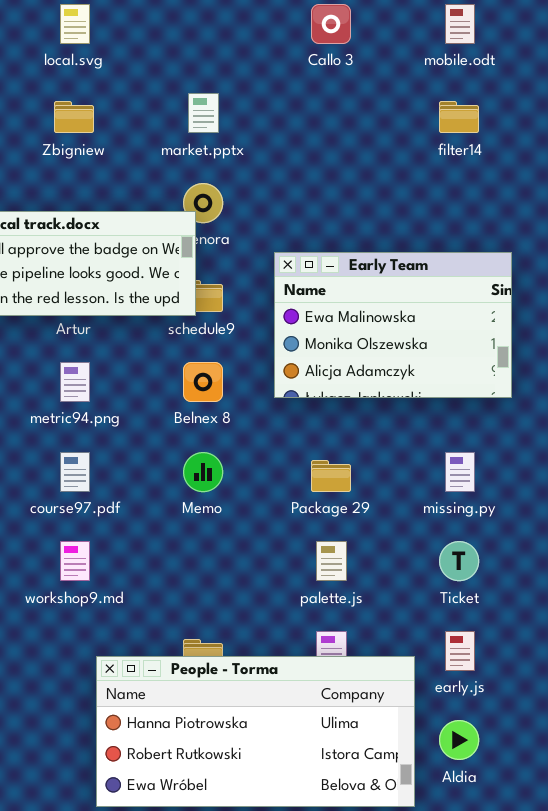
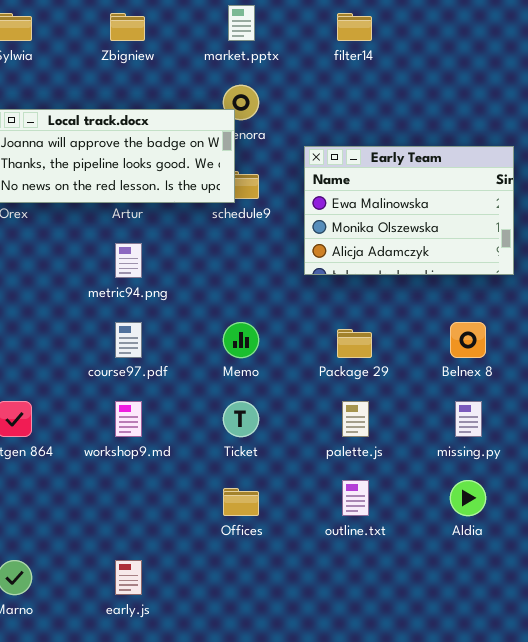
filter14: [439,101,479,133] -> [337,13,372,41], moved
Belnex 8: [183,362,223,402] -> [450,322,486,358], moved
missing.py: [445,452,475,492] -> [455,401,482,437], moved
Ticket: [439,541,479,581] -> [223,401,259,437], moved
early.js: [445,631,475,671] -> [115,560,142,595], moved
People - Torma: [96,656,415,807] -> none, closed
Aldia: [439,720,479,760] -> [450,480,486,516], moved

